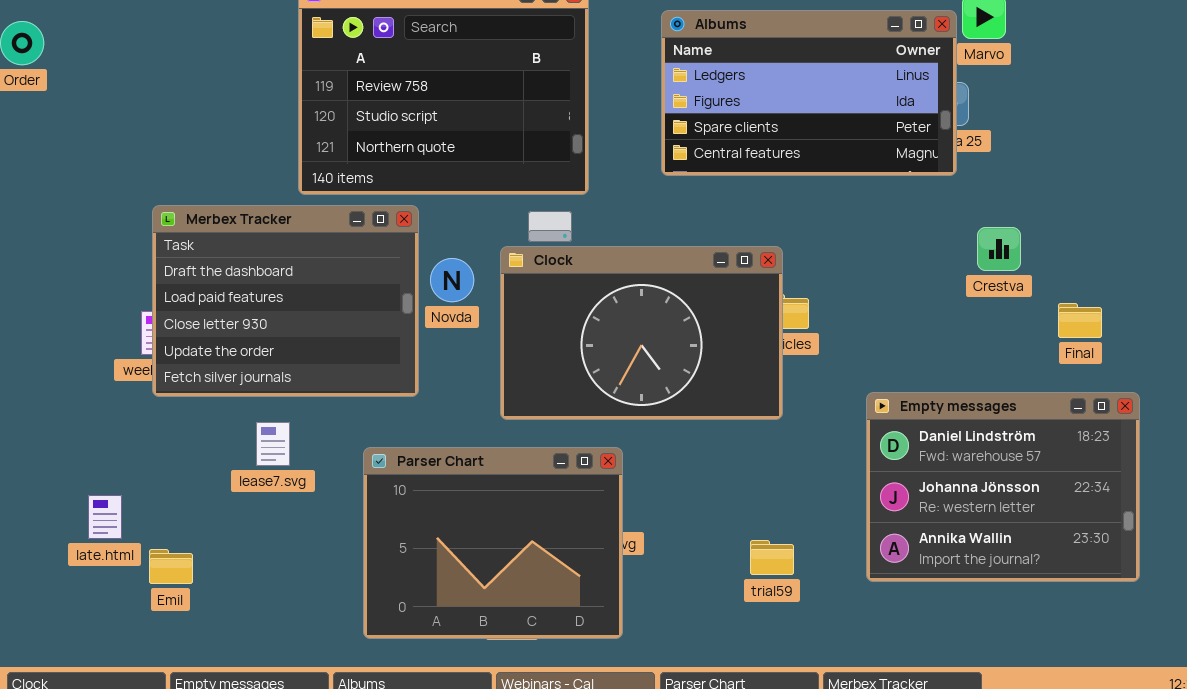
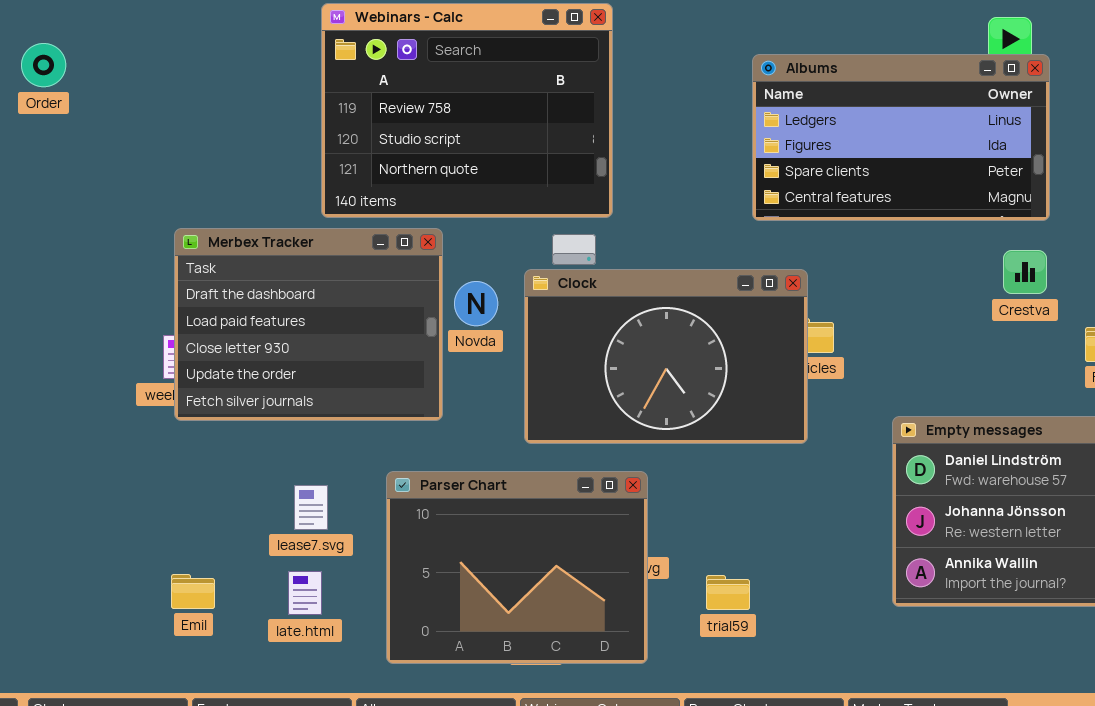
Albums: [661,10,957,176] -> [752,54,1050,221], moved
lease7.svg: [256,422,290,466] -> [294,485,328,530], moved
late.html: [88,495,122,539] -> [288,571,322,615], moved
trial59: [750,540,794,575] -> [706,575,750,610], moved

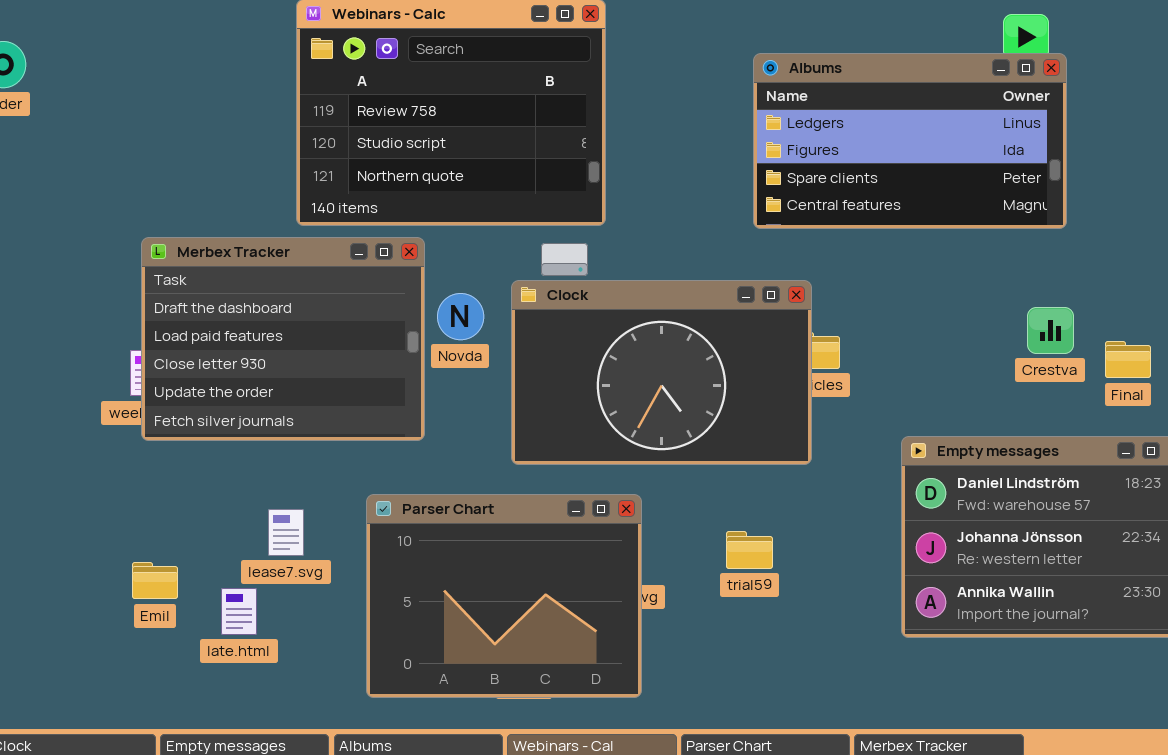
Crestva: [1003,250,1047,294] -> [1027,307,1074,354], moved
late.html: [288,571,322,615] -> [221,588,257,635], moved
Emil: [171,574,215,609] -> [132,562,178,599], moved
trial59: [706,575,750,610] -> [726,531,773,569], moved

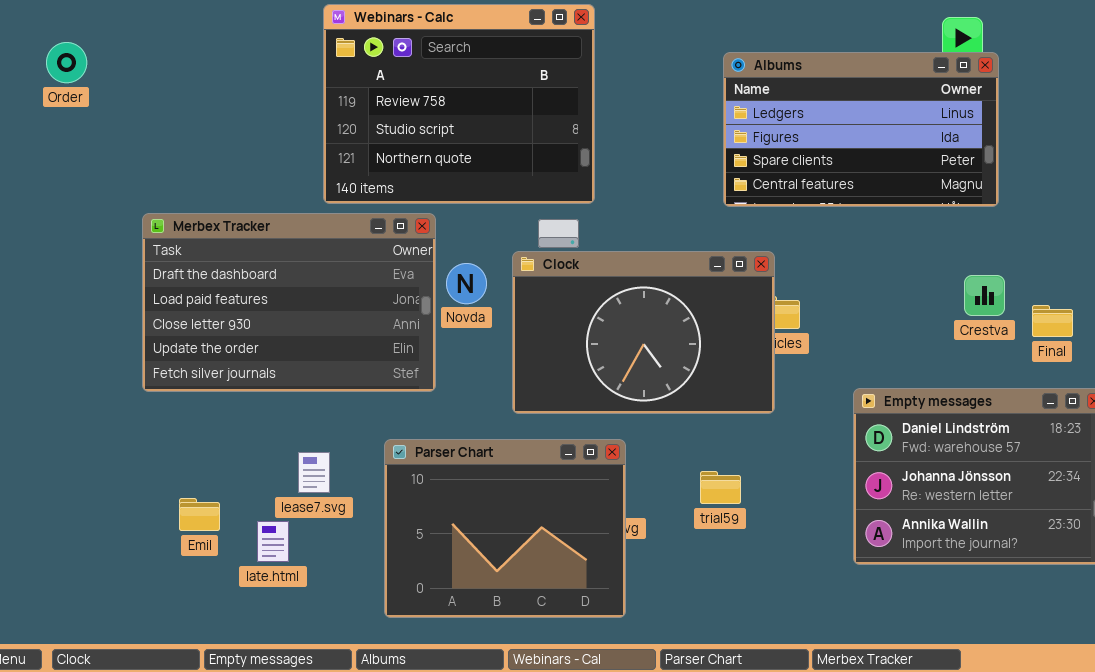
Merbex Tracker: [141,237,425,441] -> [142,213,436,392], resized

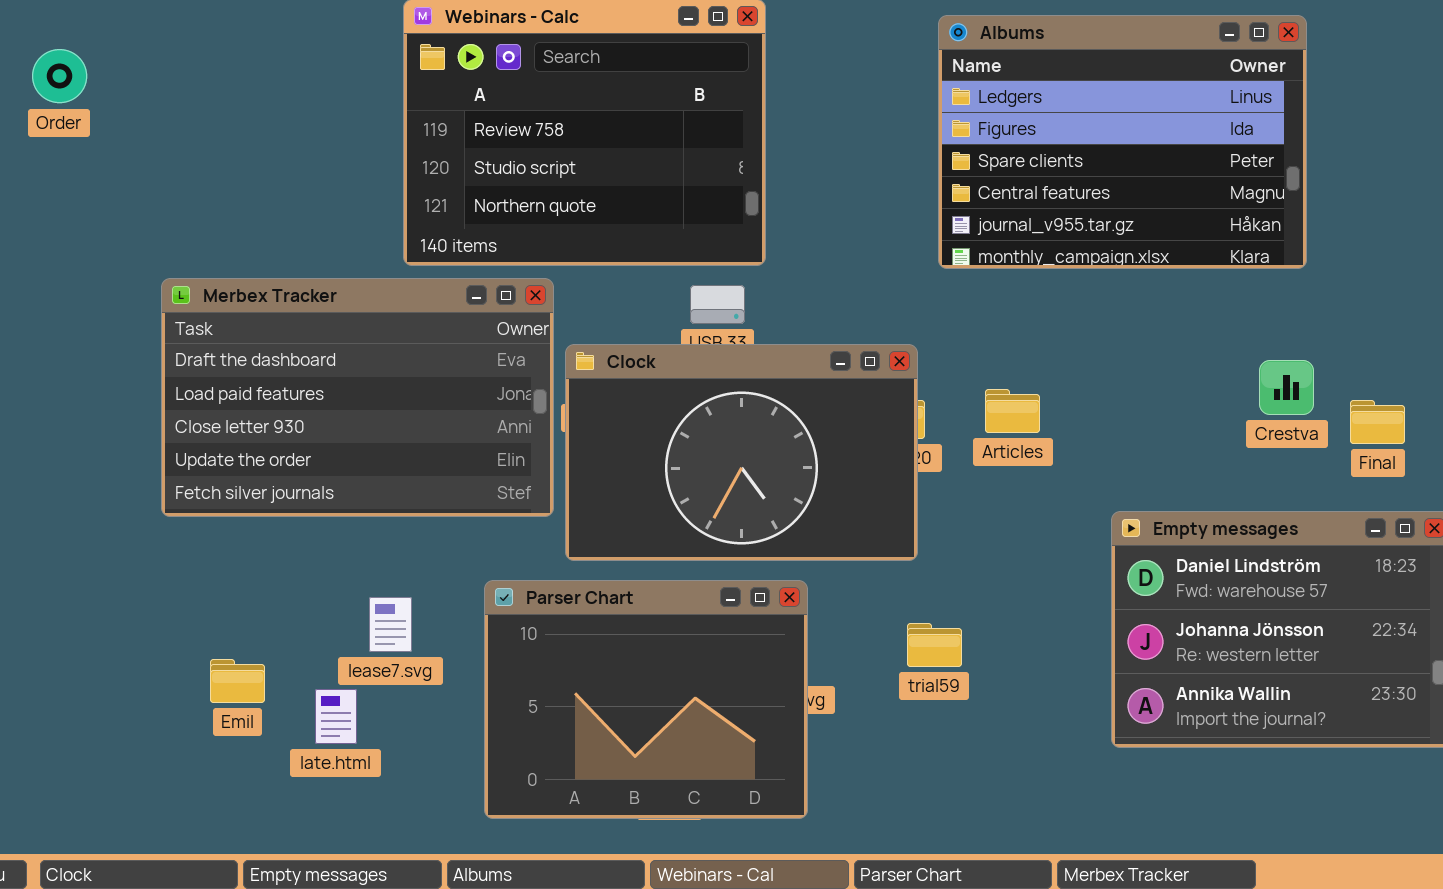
Albums: [723,52,999,207] -> [938,15,1307,269], resized
Clock: [512,251,775,414] -> [565,344,918,561], moved

